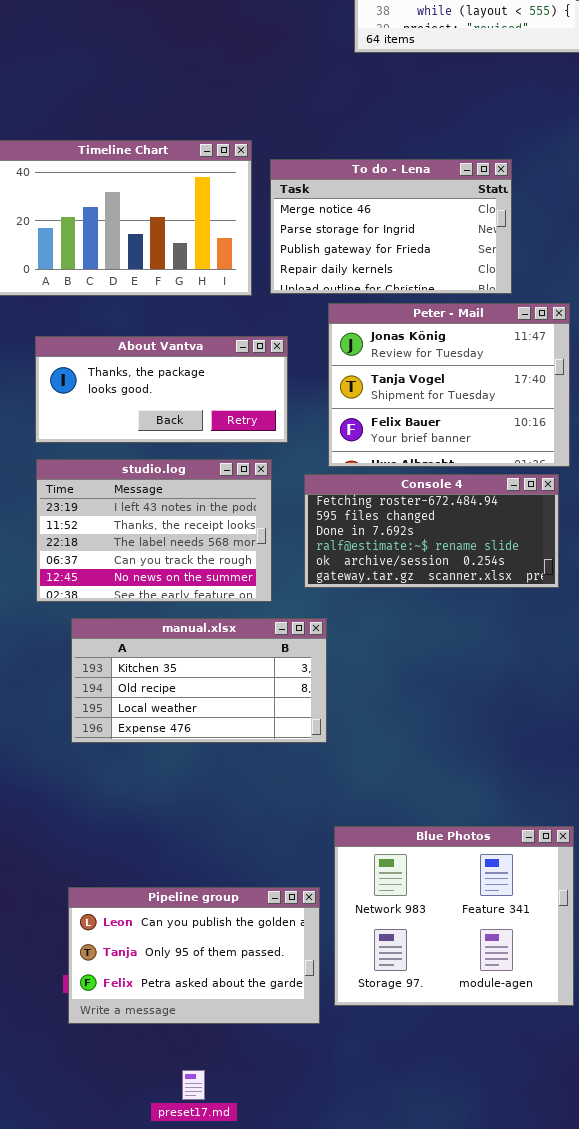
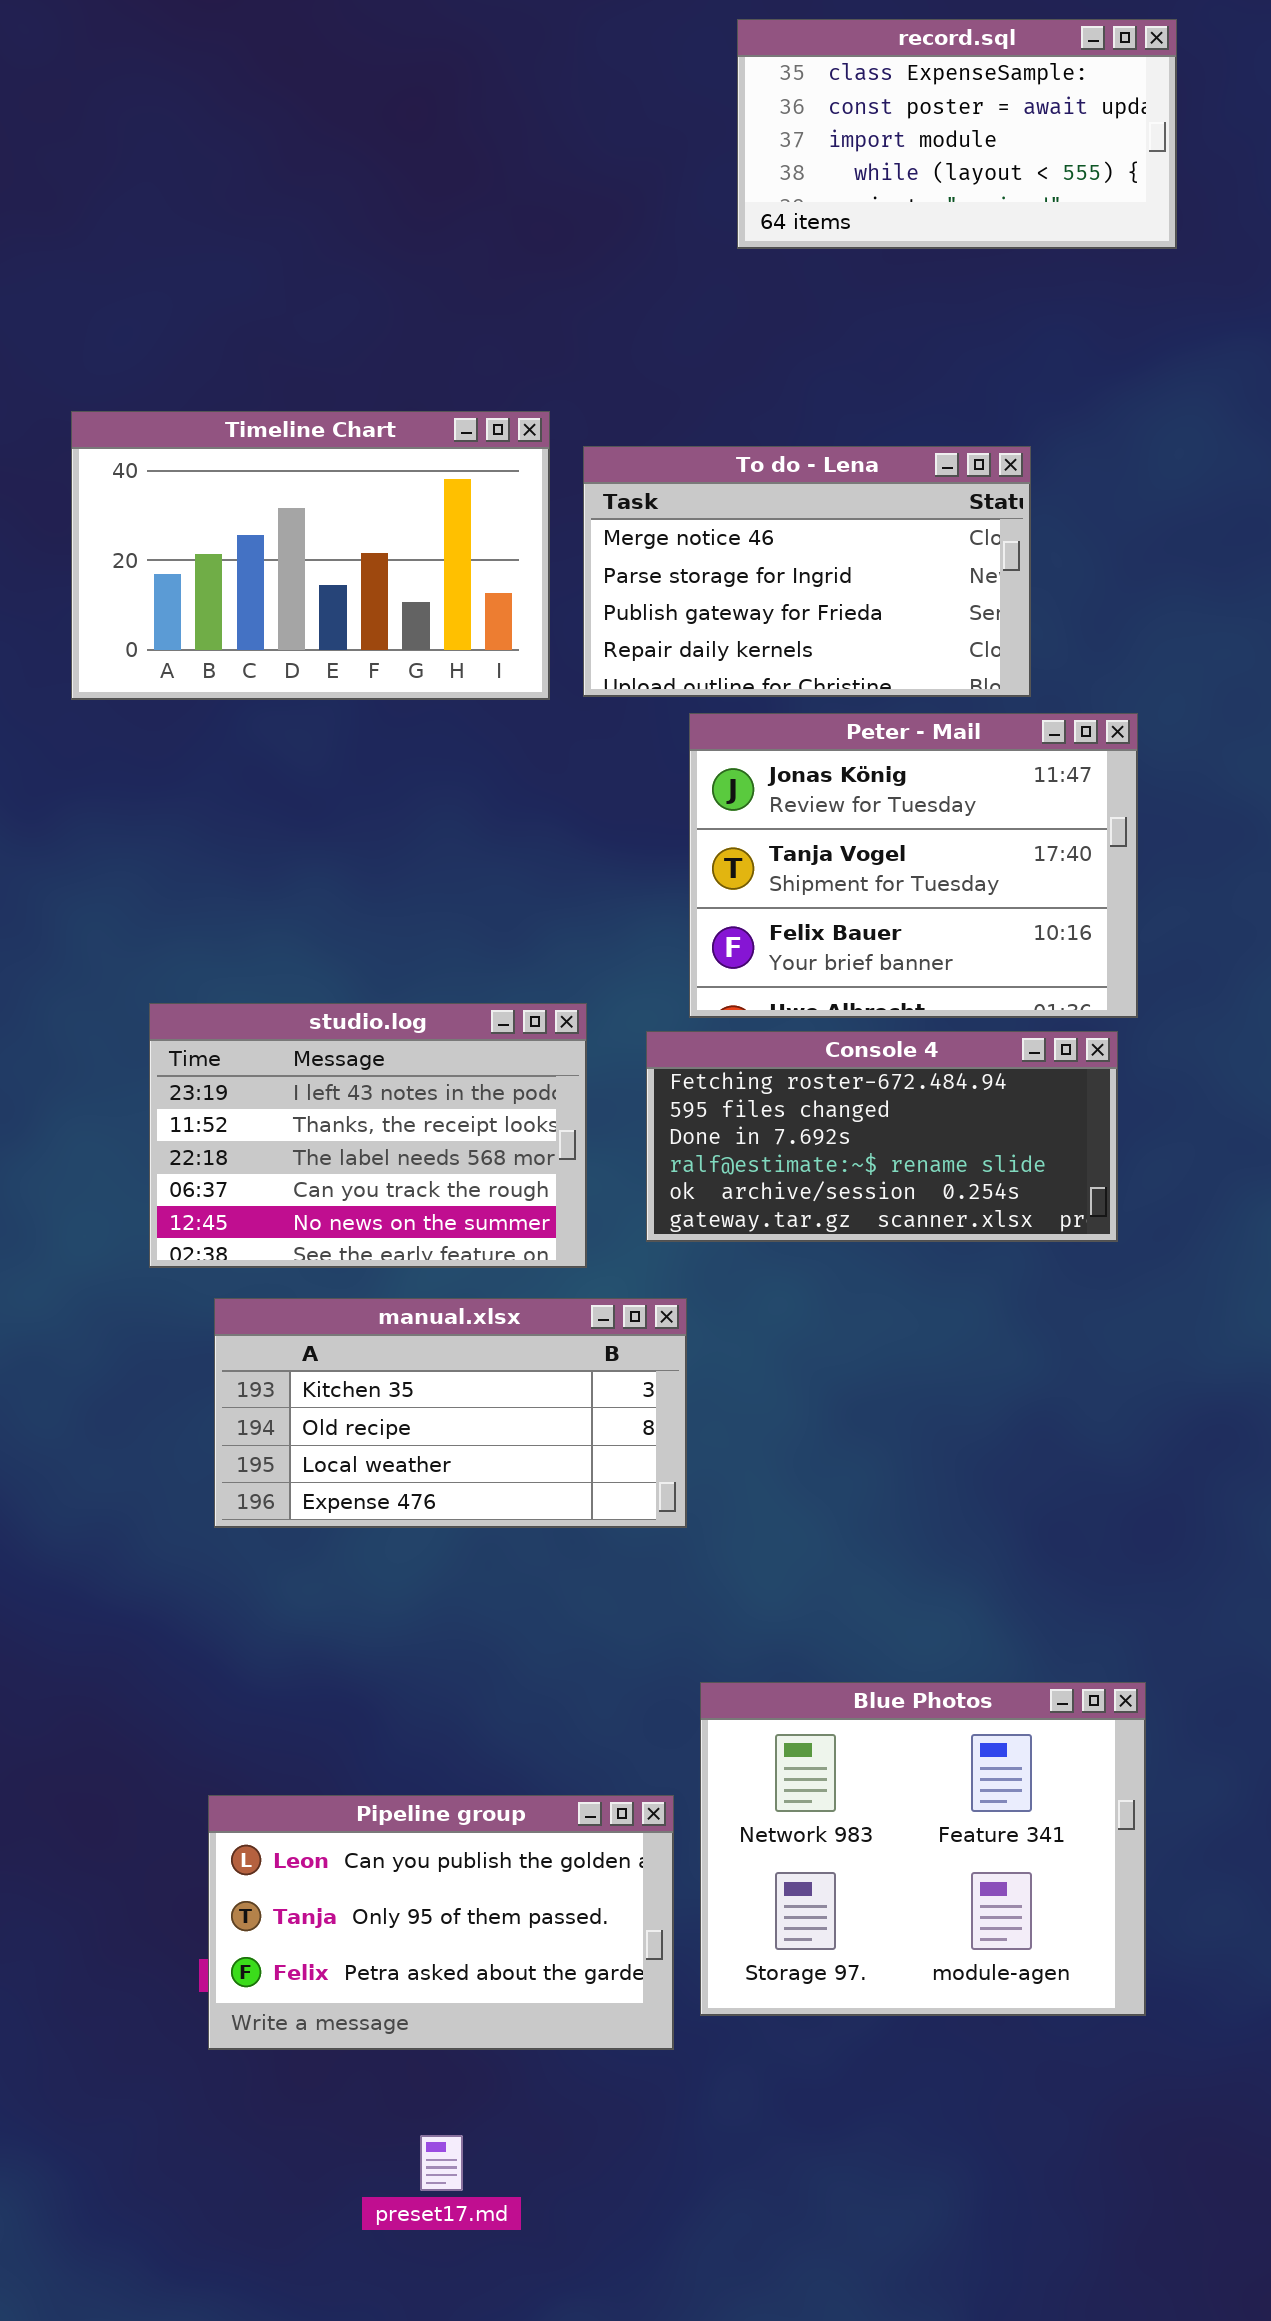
About Vantva: [35,336,288,443] -> none, closed

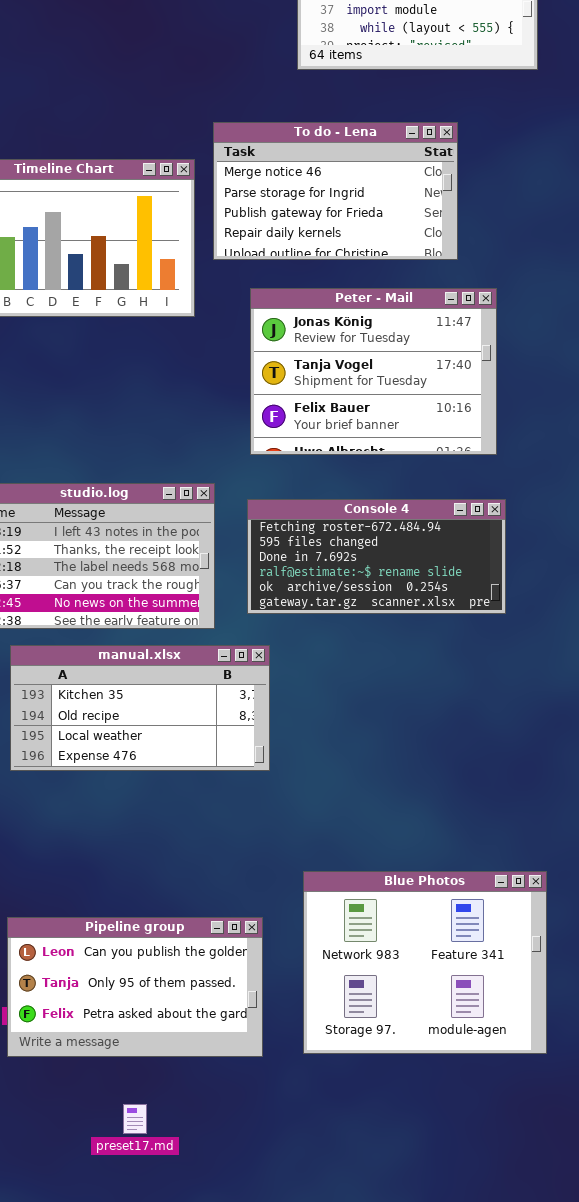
To do - Lena: [583,446,1031,697] -> [213,122,458,260], moved
Peter - Mail: [689,713,1138,1018] -> [250,288,497,455], moved
Blue Photos: [700,1682,1146,2016] -> [303,871,547,1054], moved

